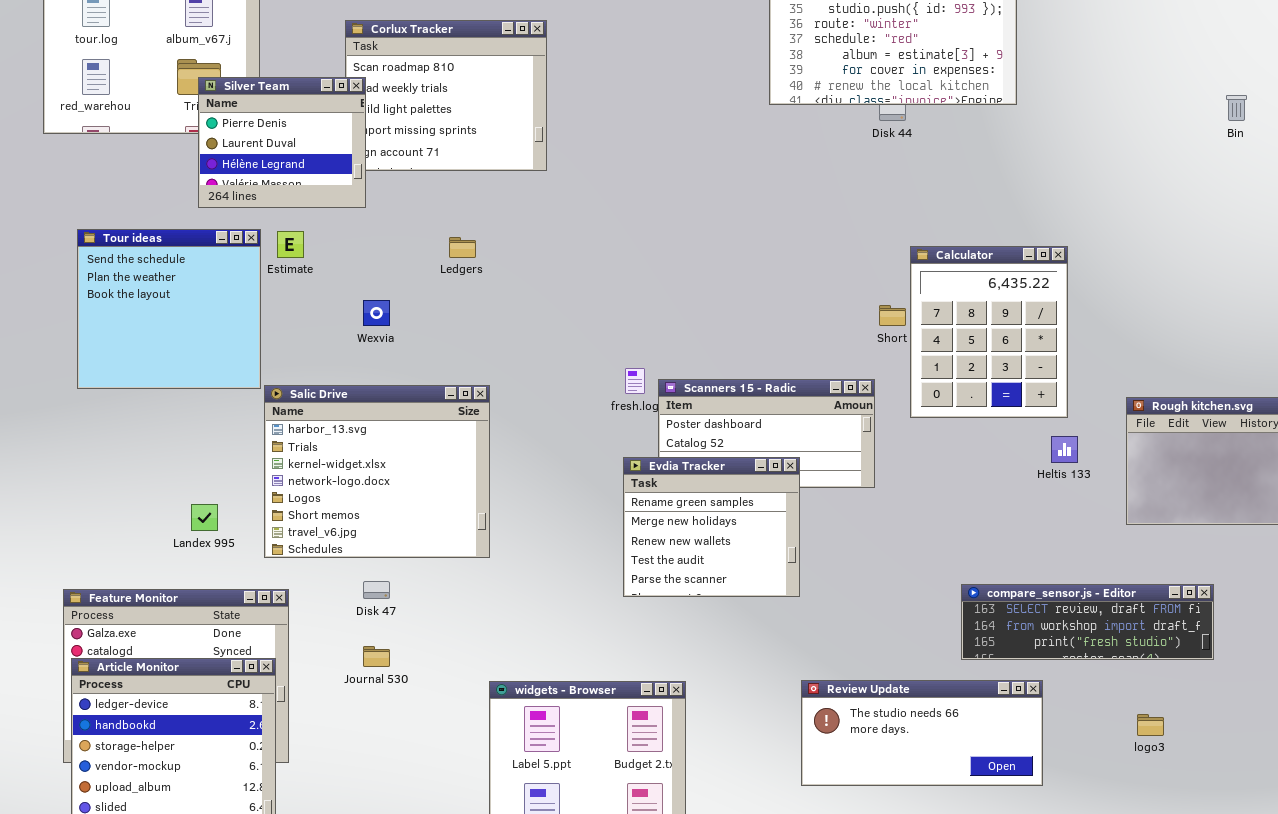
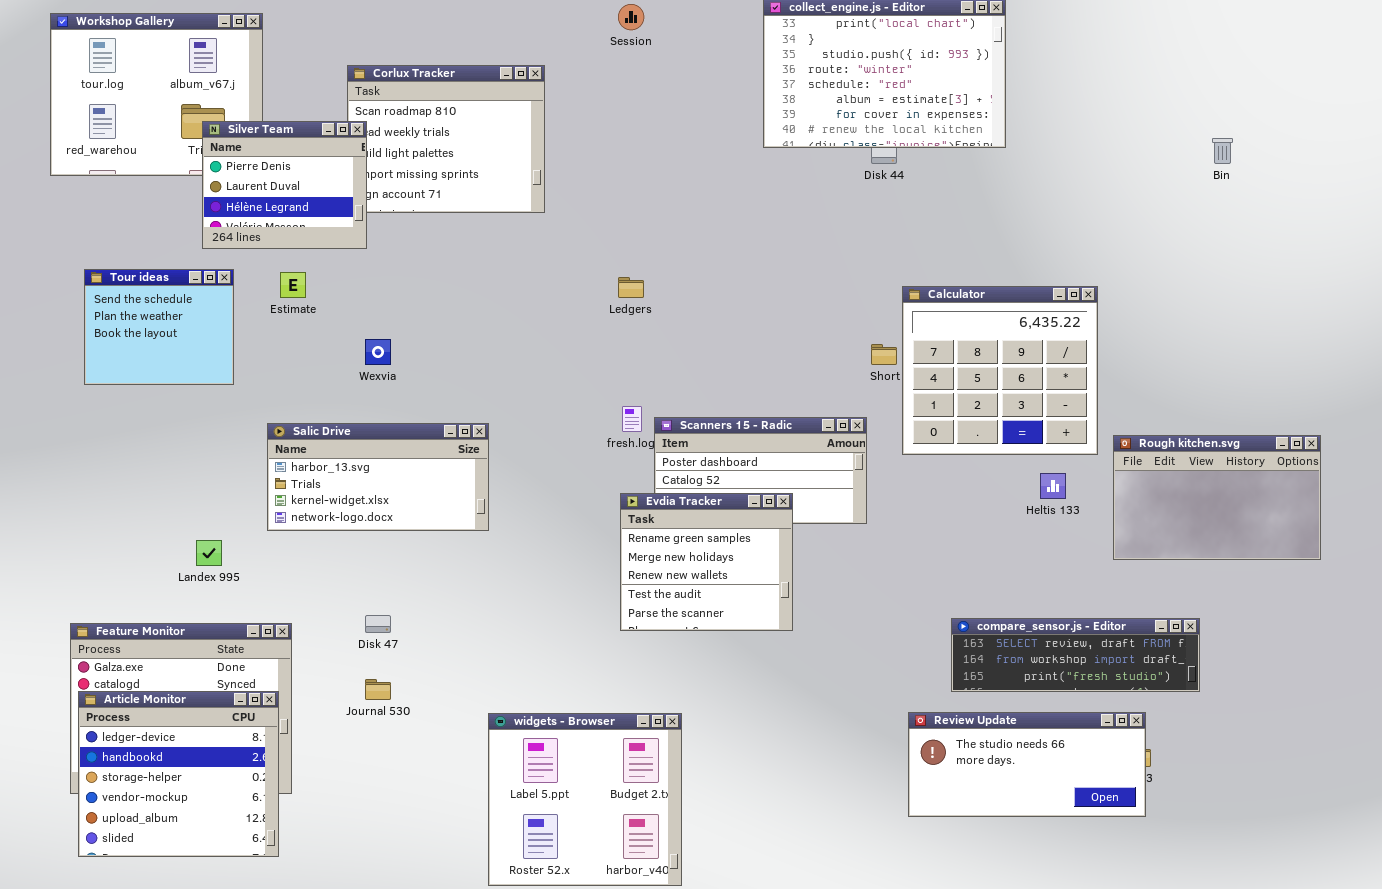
Tour ideas: [77,229,261,389] -> [84,269,234,385], resized
Ledgers: [449,237,476,258] -> [618,277,644,298], moved
Calculator: [910,246,1068,418] -> [902,286,1098,455], resized
Salic Drive: [264,385,490,558] -> [267,423,489,531], resized
Review Update: [801,680,1043,786] -> [908,712,1146,817], moved

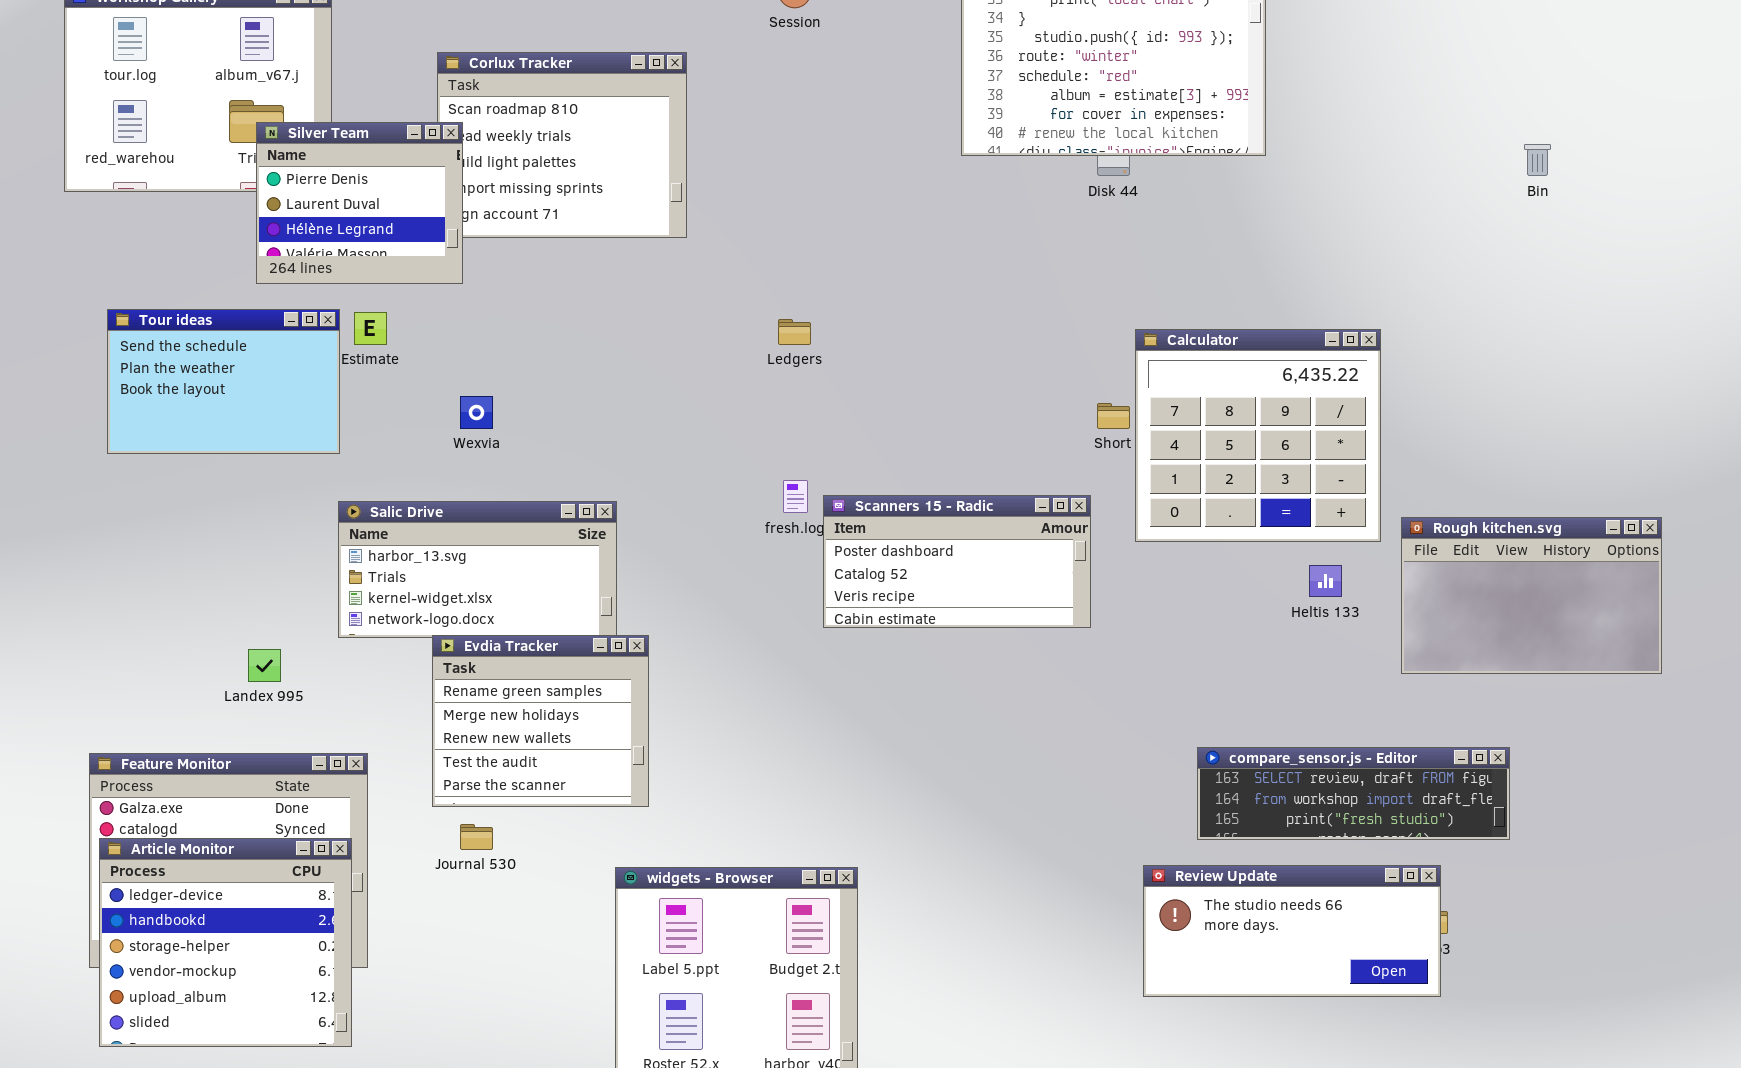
Tour ideas: [84,269,234,385] -> [107,309,340,454], resized
Evdia Tracker: [620,493,793,631] -> [432,635,649,807], moved

